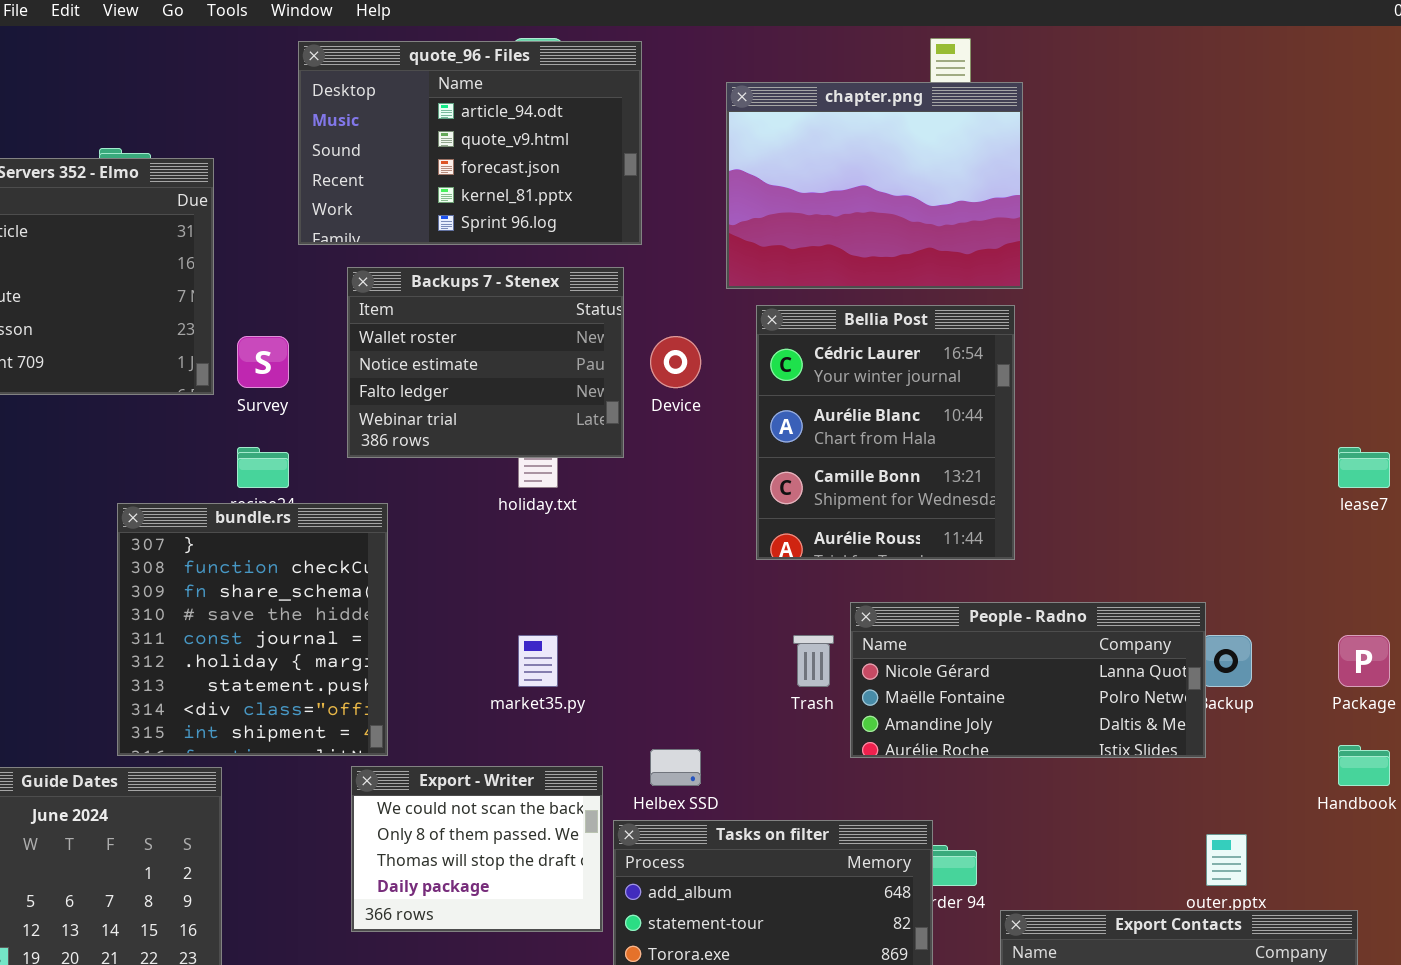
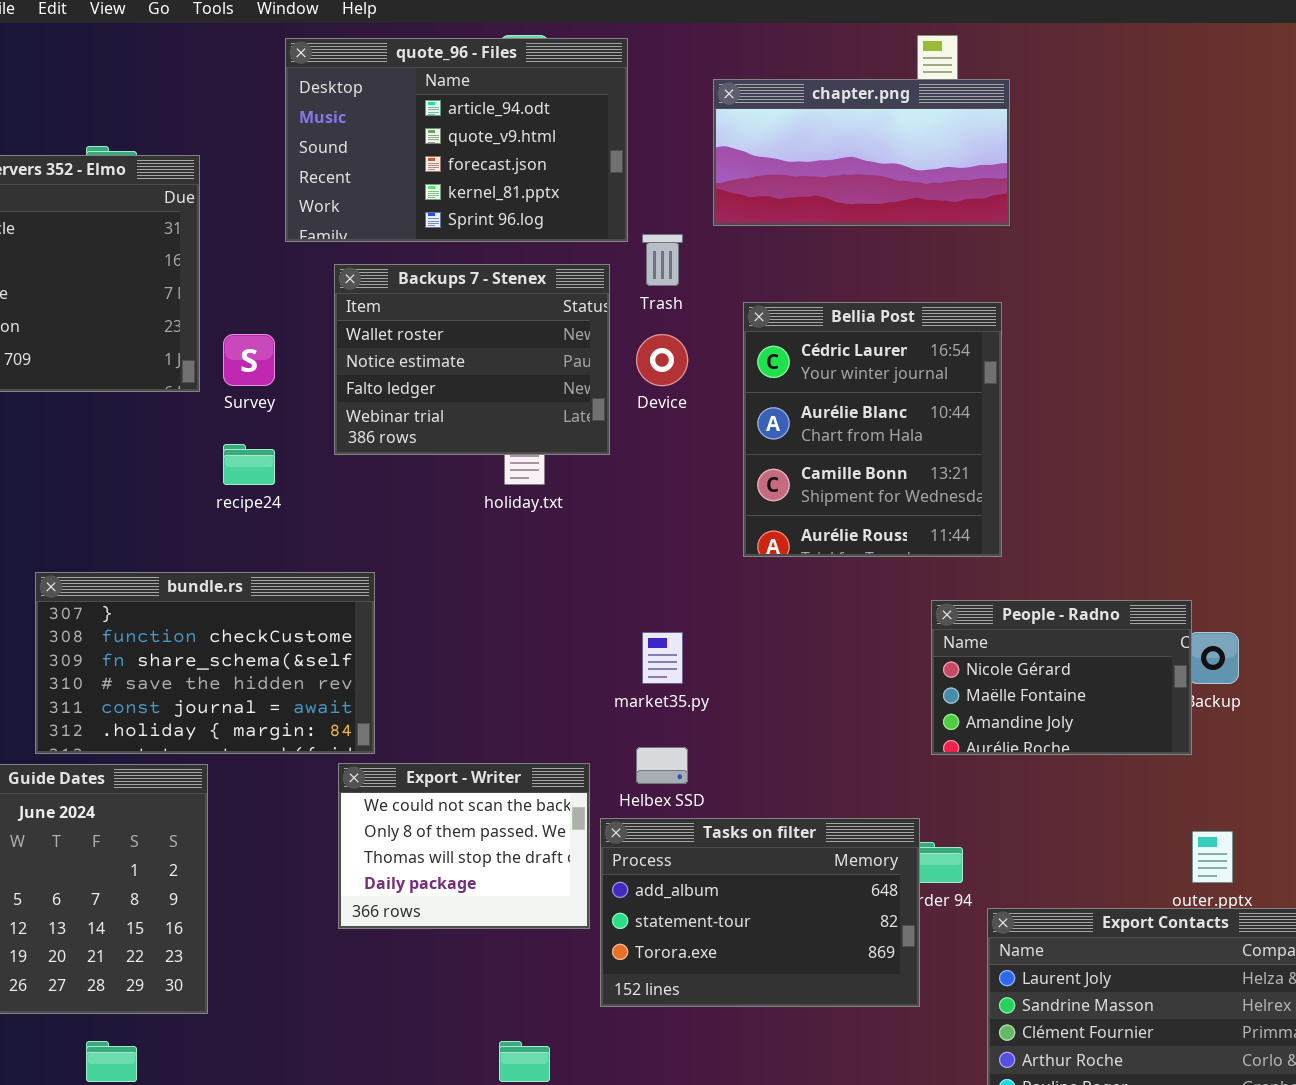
chapter.png: [726,82,1023,289] -> [713,79,1010,226], resized
bundle.rs: [117,503,388,756] -> [35,572,375,754], resized
People - Radno: [850,602,1206,758] -> [931,600,1192,755], resized
market35.py: [518,635,558,687] -> [642,632,683,684], moved
Trash: [793,635,834,687] -> [642,234,683,286], moved

